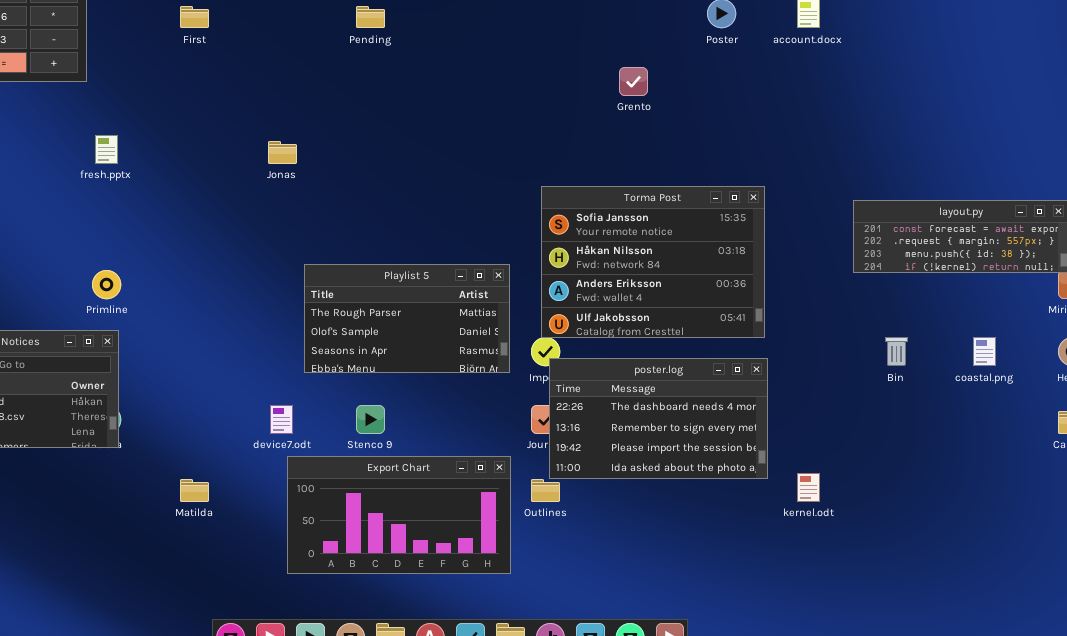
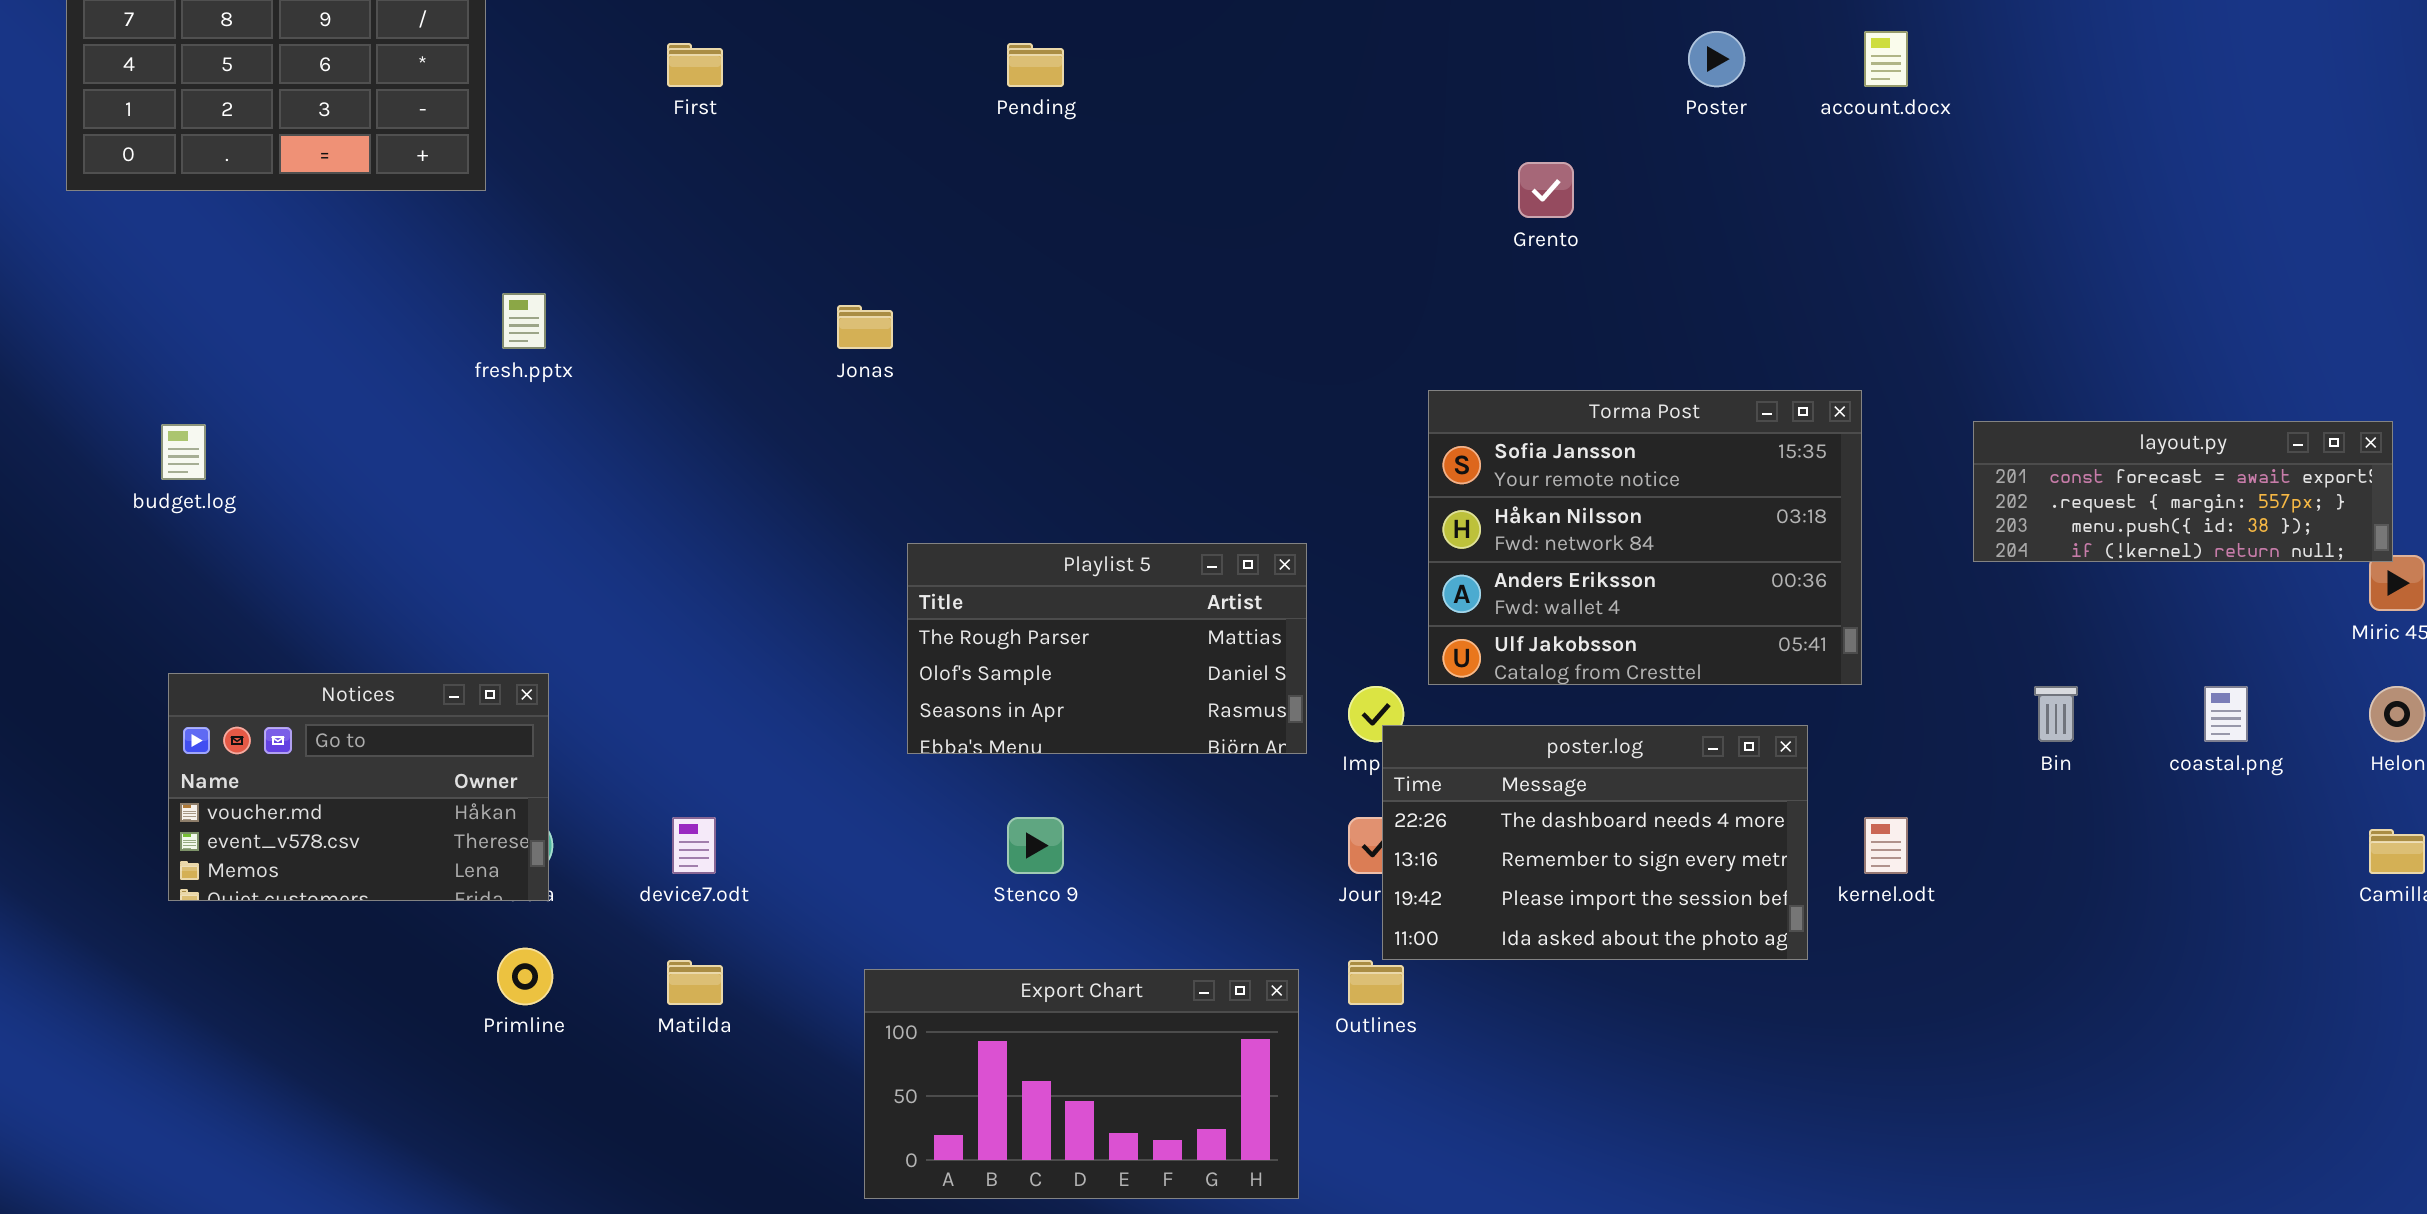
Torma Post: [541,186,765,338] -> [1428,390,1862,685], moved
Primline: [92,270,121,299] -> [497,948,553,1005], moved
device7.odt: [270,405,293,434] -> [672,817,716,874], moved
Export Chart: [287,456,511,574] -> [864,969,1299,1199], moved
kernel.odt: [797,473,820,502] -> [1864,817,1908,874], moved

